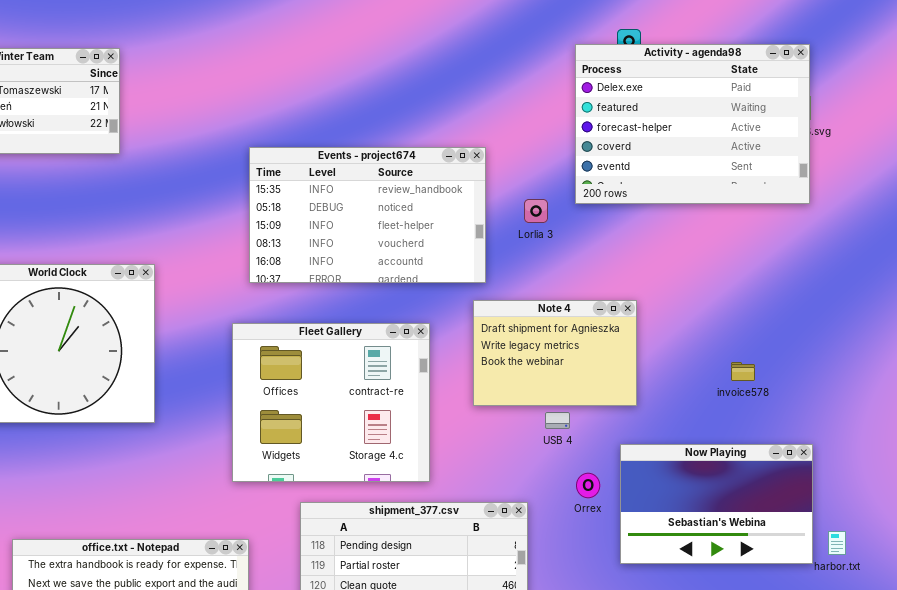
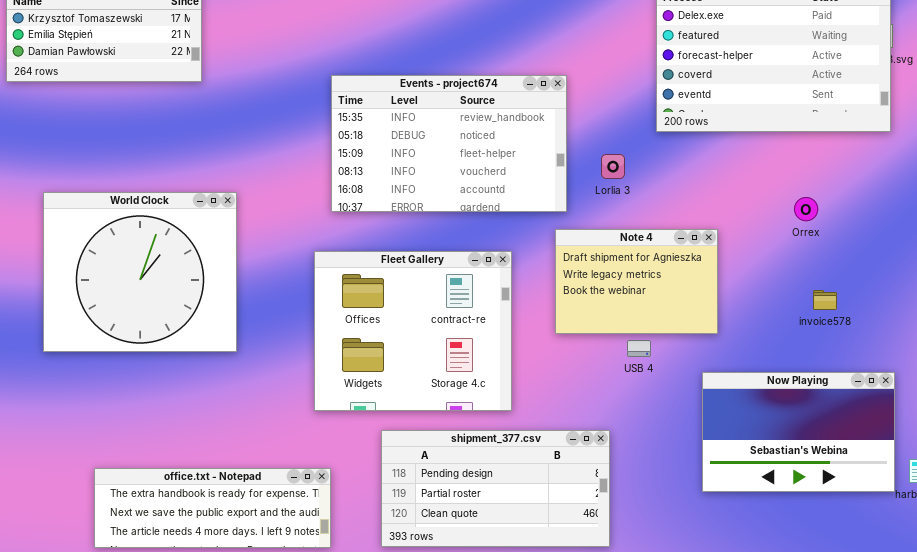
Lorlia 3: [524,199,548,223] -> [601,154,625,179], moved
Orrex: [576,473,600,498] -> [794,197,818,221], moved

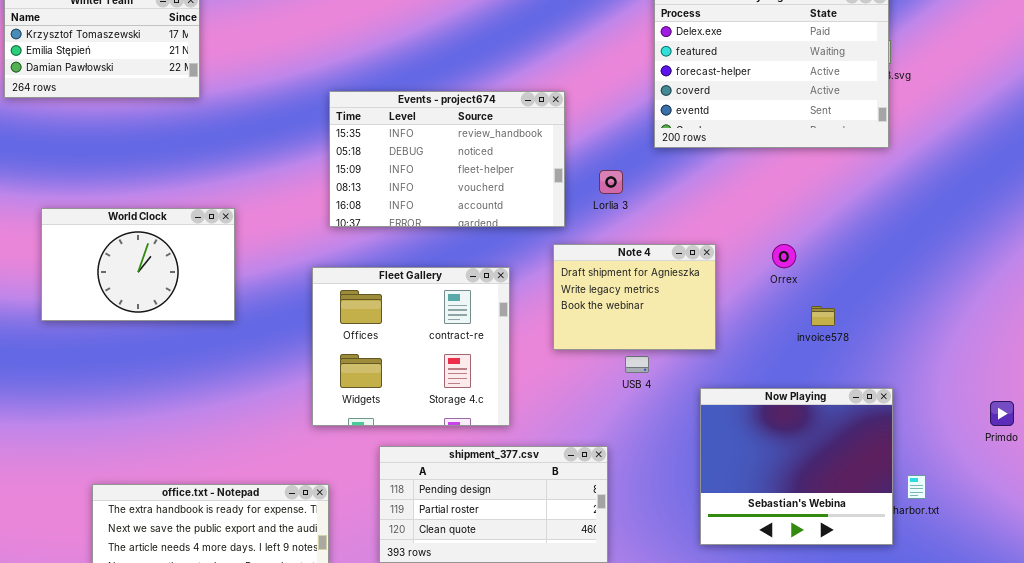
World Clock: [43,192,237,352] -> [41,208,235,321], resized
Orrex: [794,197,818,221] -> [772,244,796,268], moved
Now Playing: [702,372,895,492] -> [700,388,893,545], resized

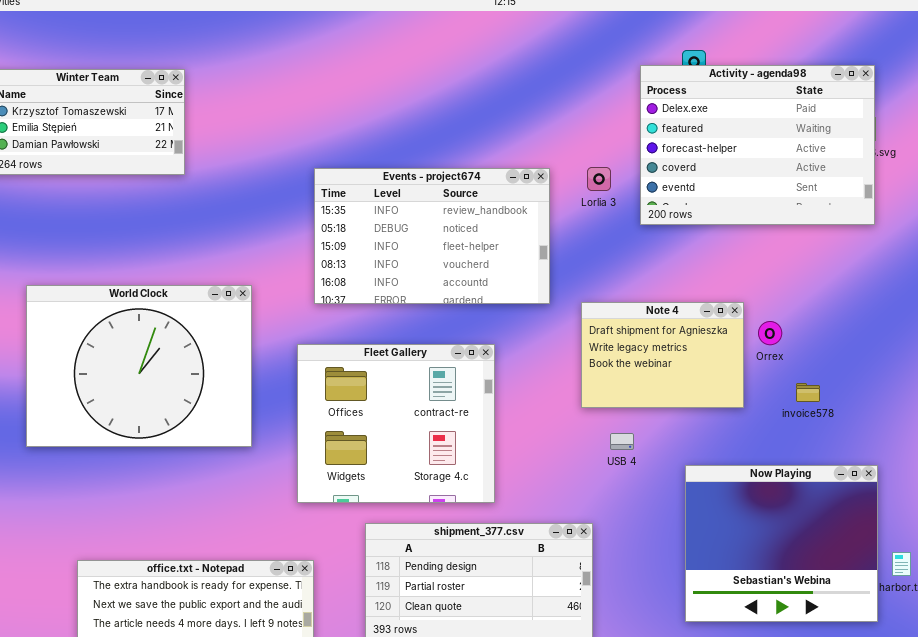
Lorlia 3: [599,170,623,194] -> [587,167,611,191], moved
World Clock: [41,208,235,321] -> [26,285,252,447], resized
Note 4: [553,244,716,350] -> [581,302,744,408], moved

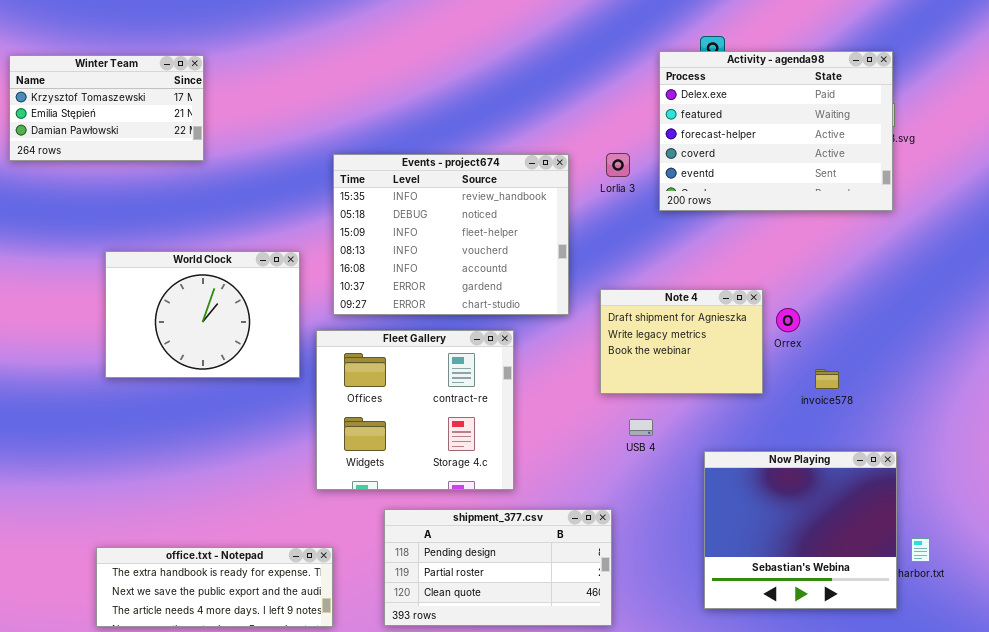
Events - project674: [314,168,550,304] -> [333,154,569,315], resized
World Clock: [26,285,252,447] -> [105,251,300,378], moved, resized

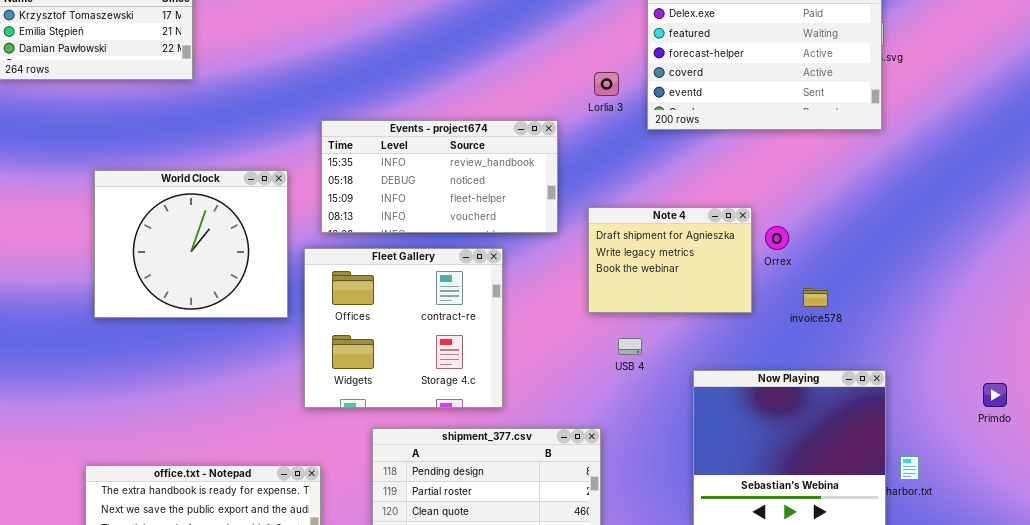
Events - project674: [333,154,569,315] -> [321,120,558,233], resized
World Clock: [105,251,300,378] -> [94,170,288,318], resized

